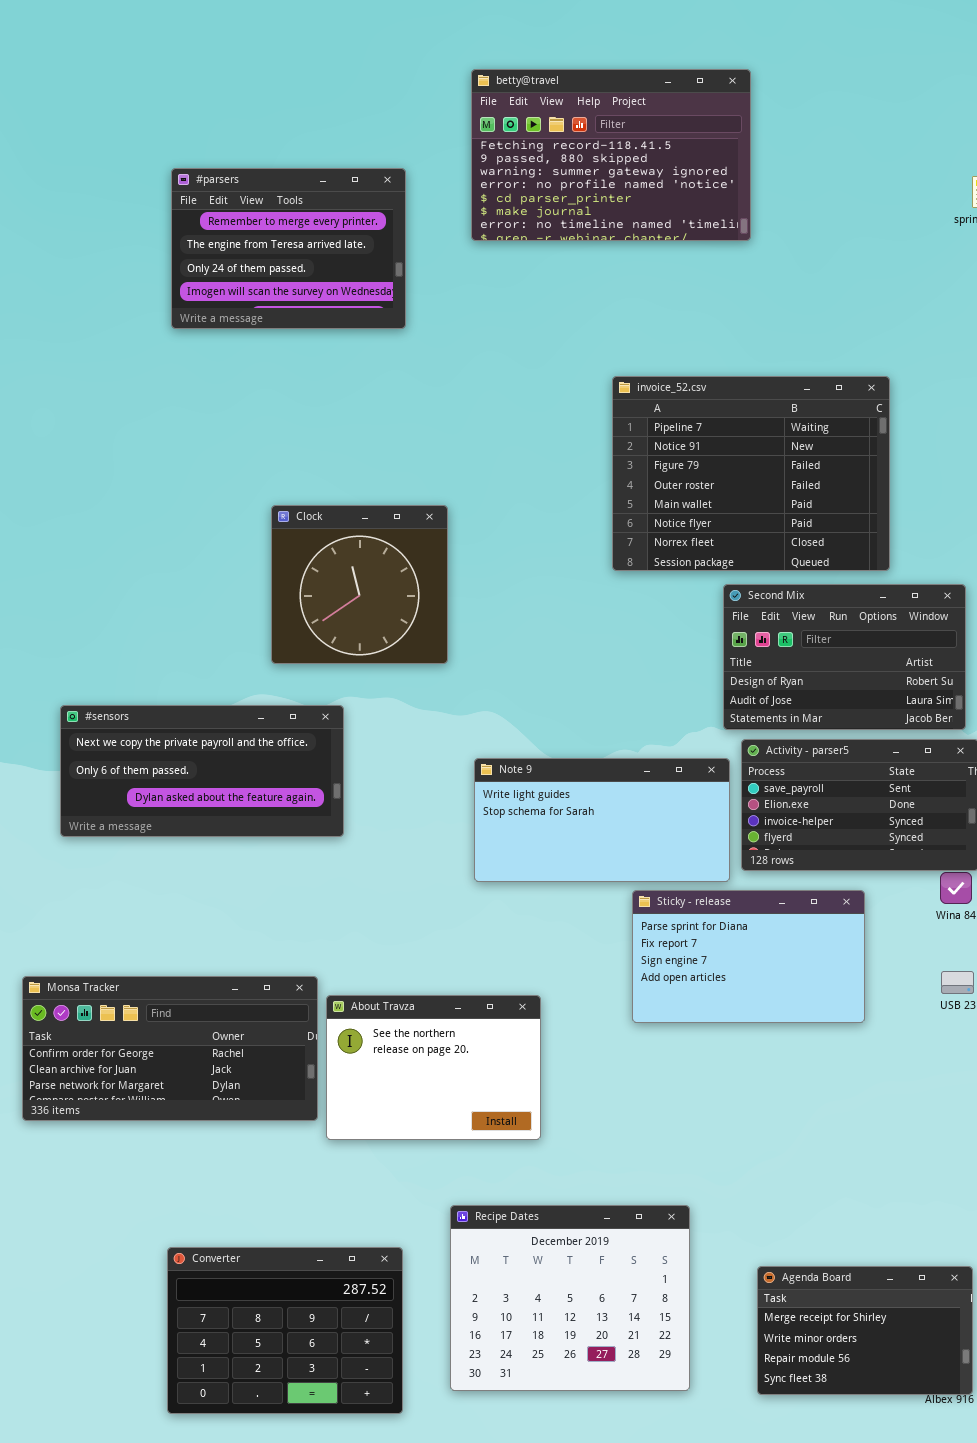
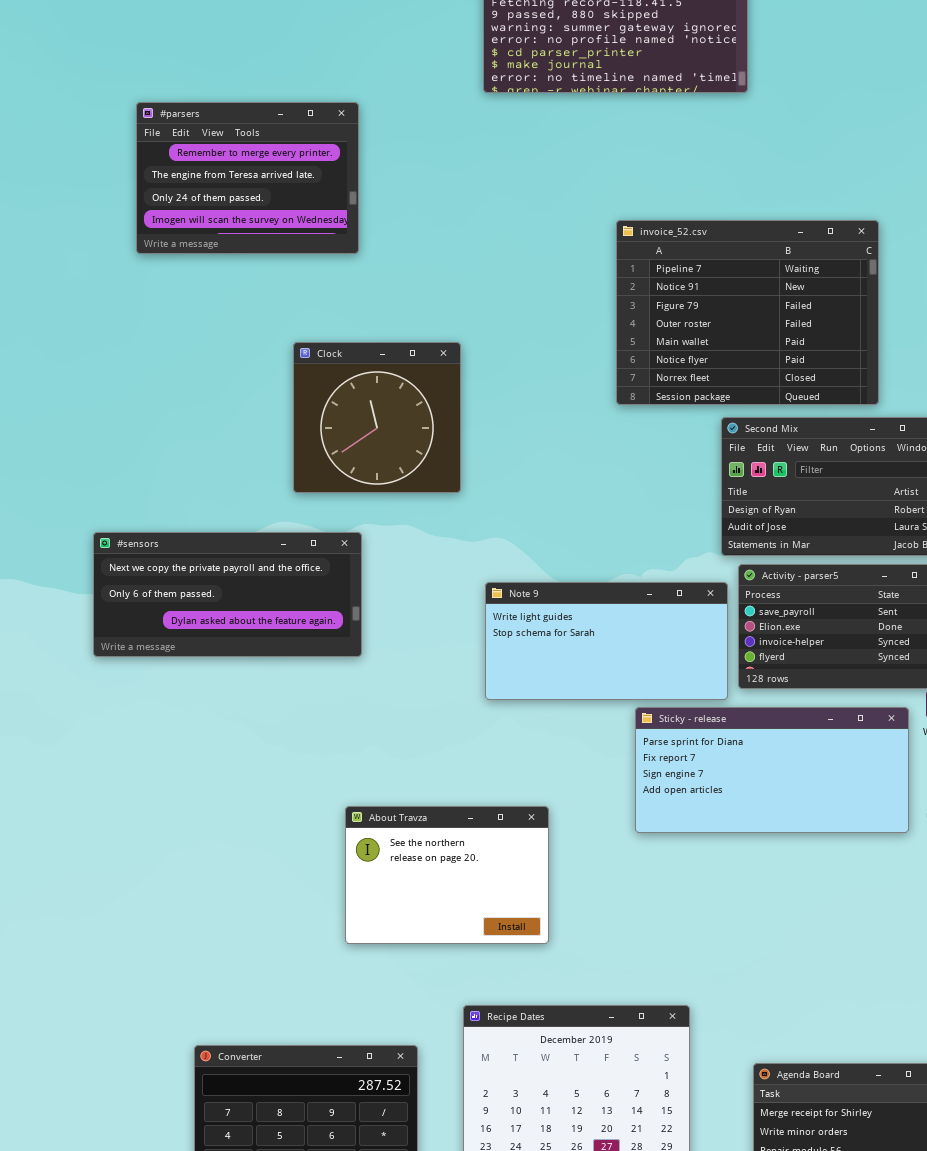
#parsers: [171,168,406,329] -> [136,102,359,254], moved
Sticky - release: [632,890,865,1023] -> [635,707,909,833], resized
Monsa Tracker: [22,976,318,1121] -> none, closed

